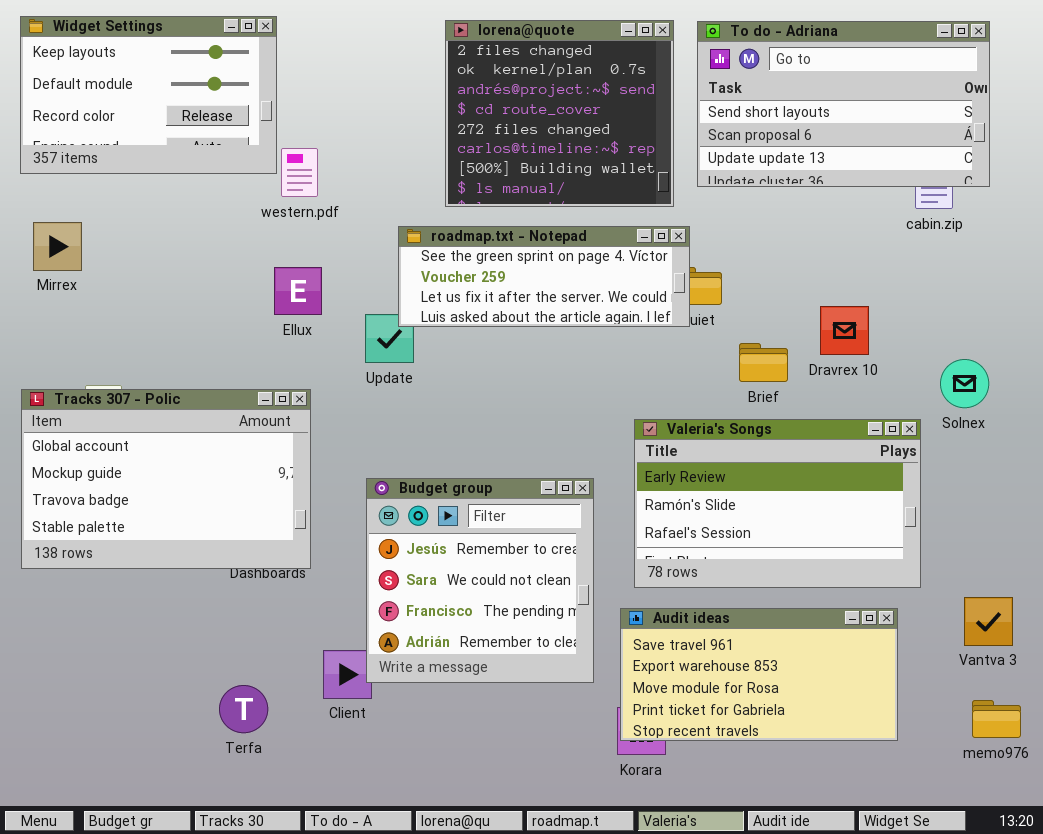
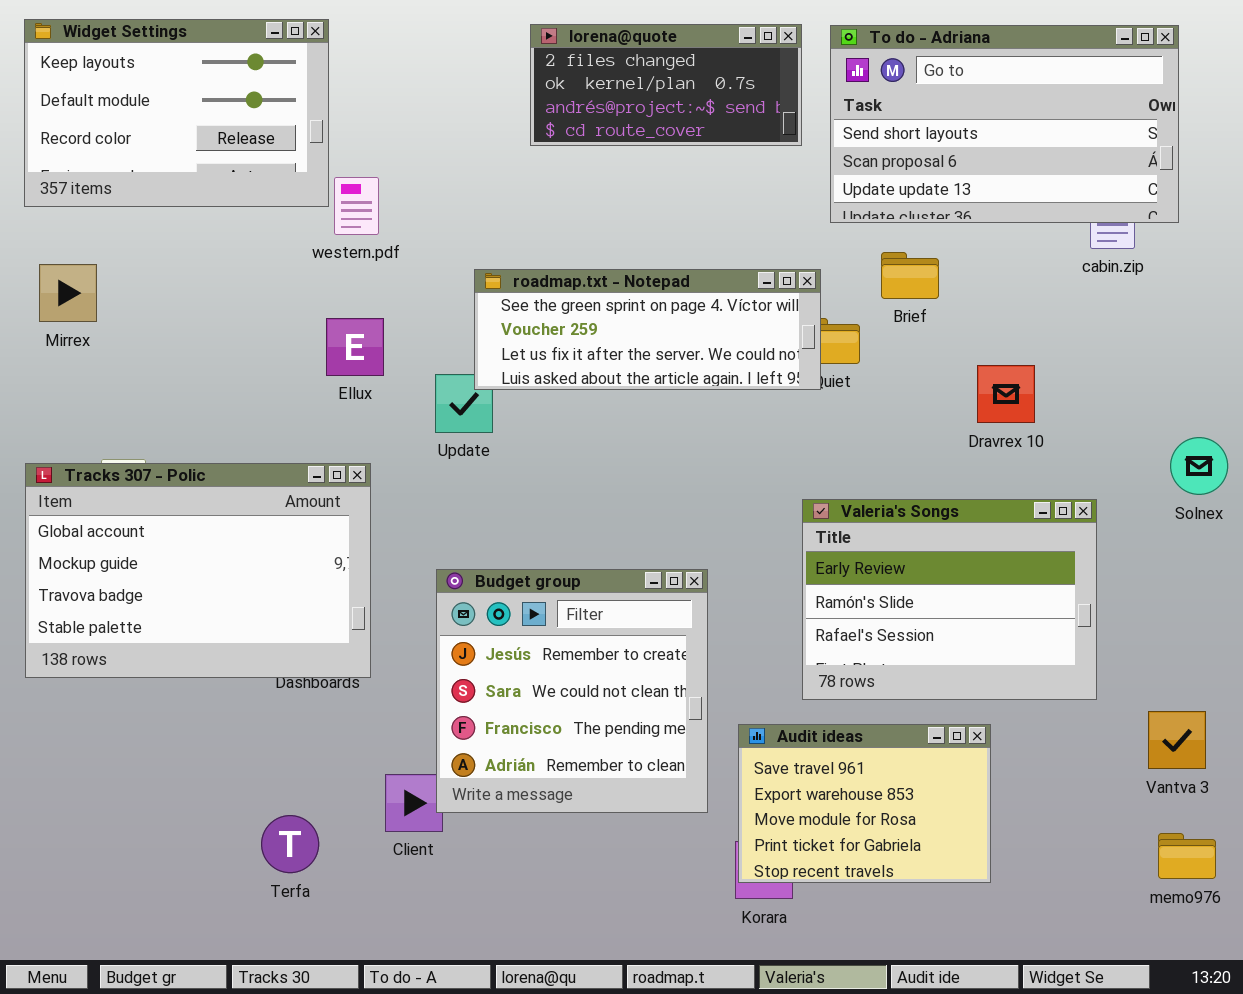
lorena@quote: [445,20,674,207] -> [530,24,802,146], resized
Brief: [739,343,788,382] -> [881,252,939,299], moved
Solnex: [940,359,989,408] -> [1170,437,1228,495], moved
Valeria's Songs: [634,419,921,588] -> [802,499,1097,700], resized
Audit ideas: [620,608,898,741] -> [738,724,991,883], resized

